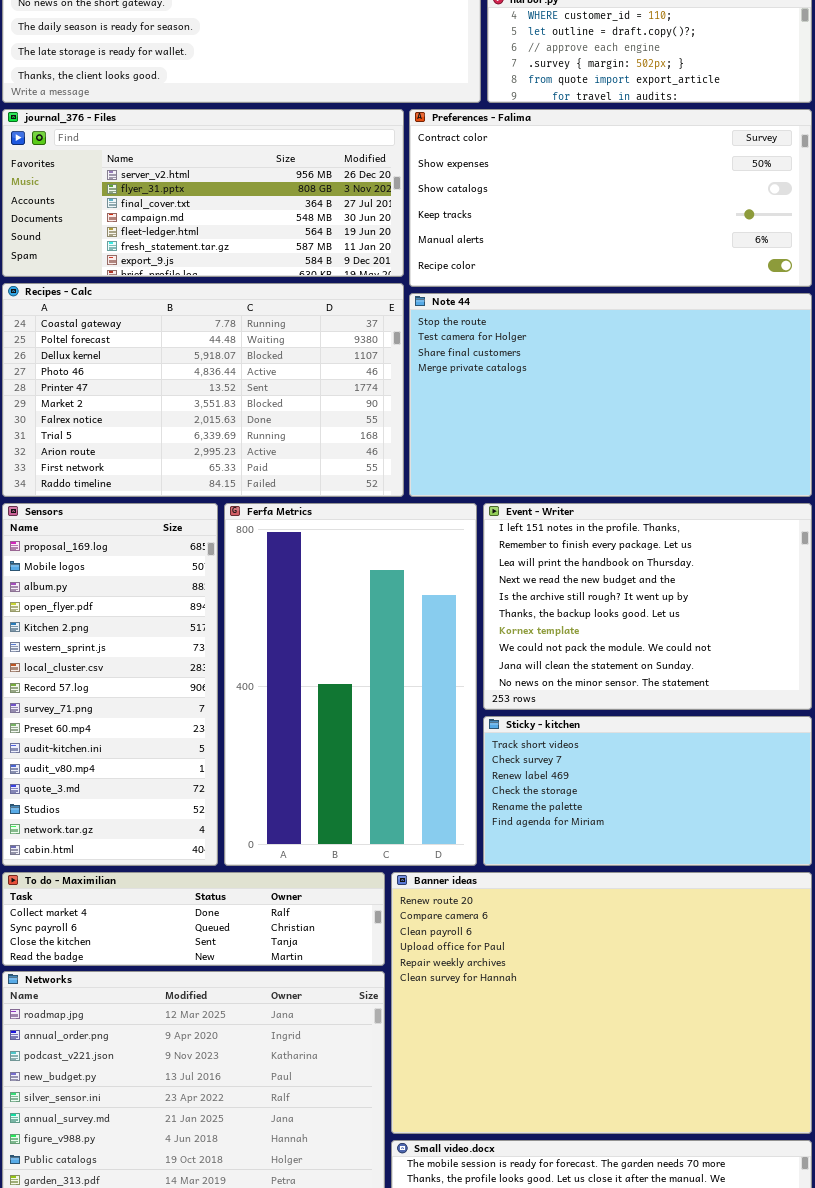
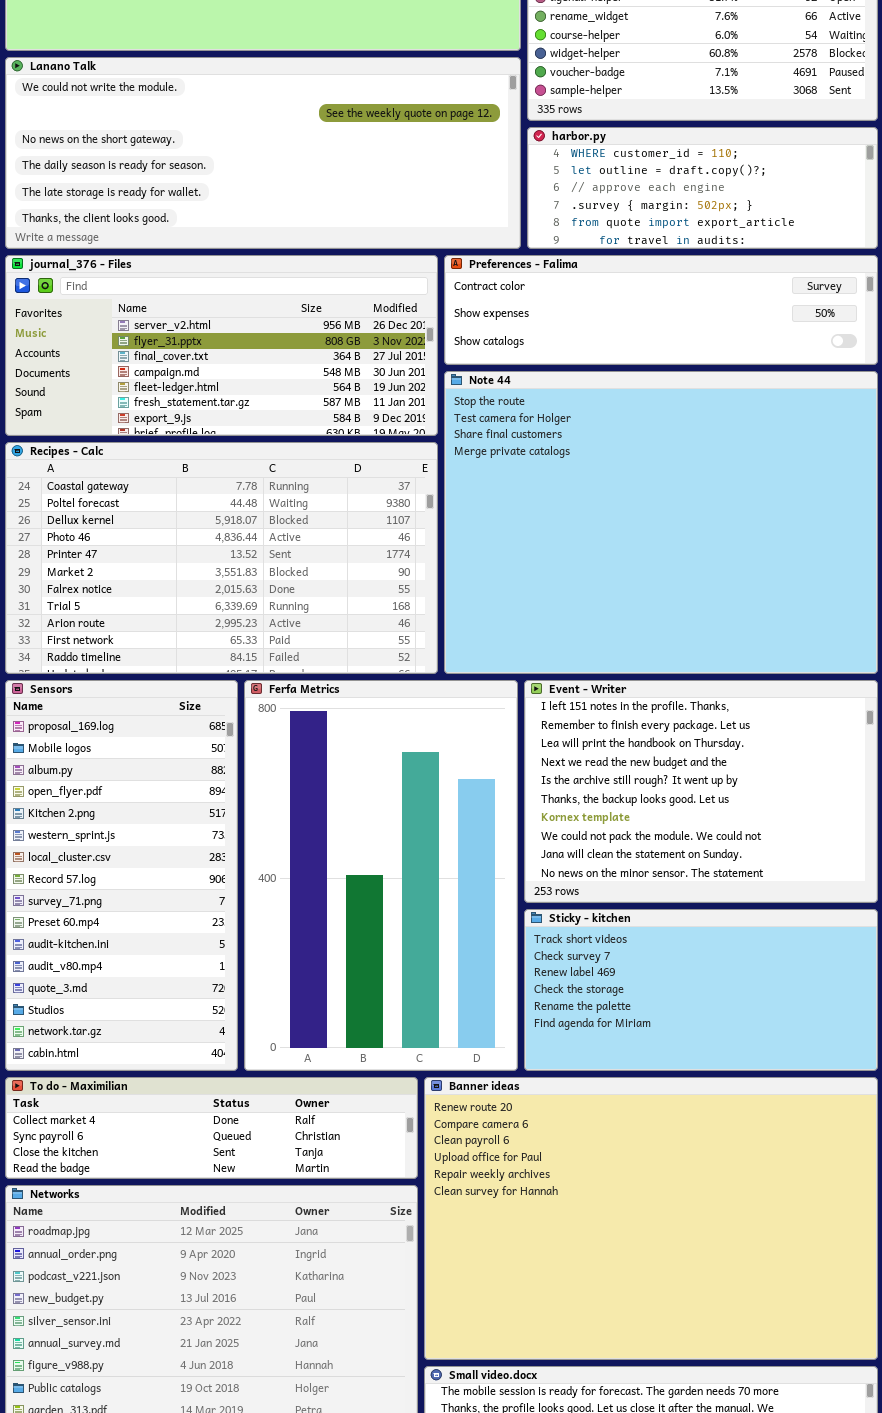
Preferences - Falima: [409,109,812,287] -> [444,255,878,365], resized
Note 44: [409,293,812,497] -> [444,371,878,674], resized

